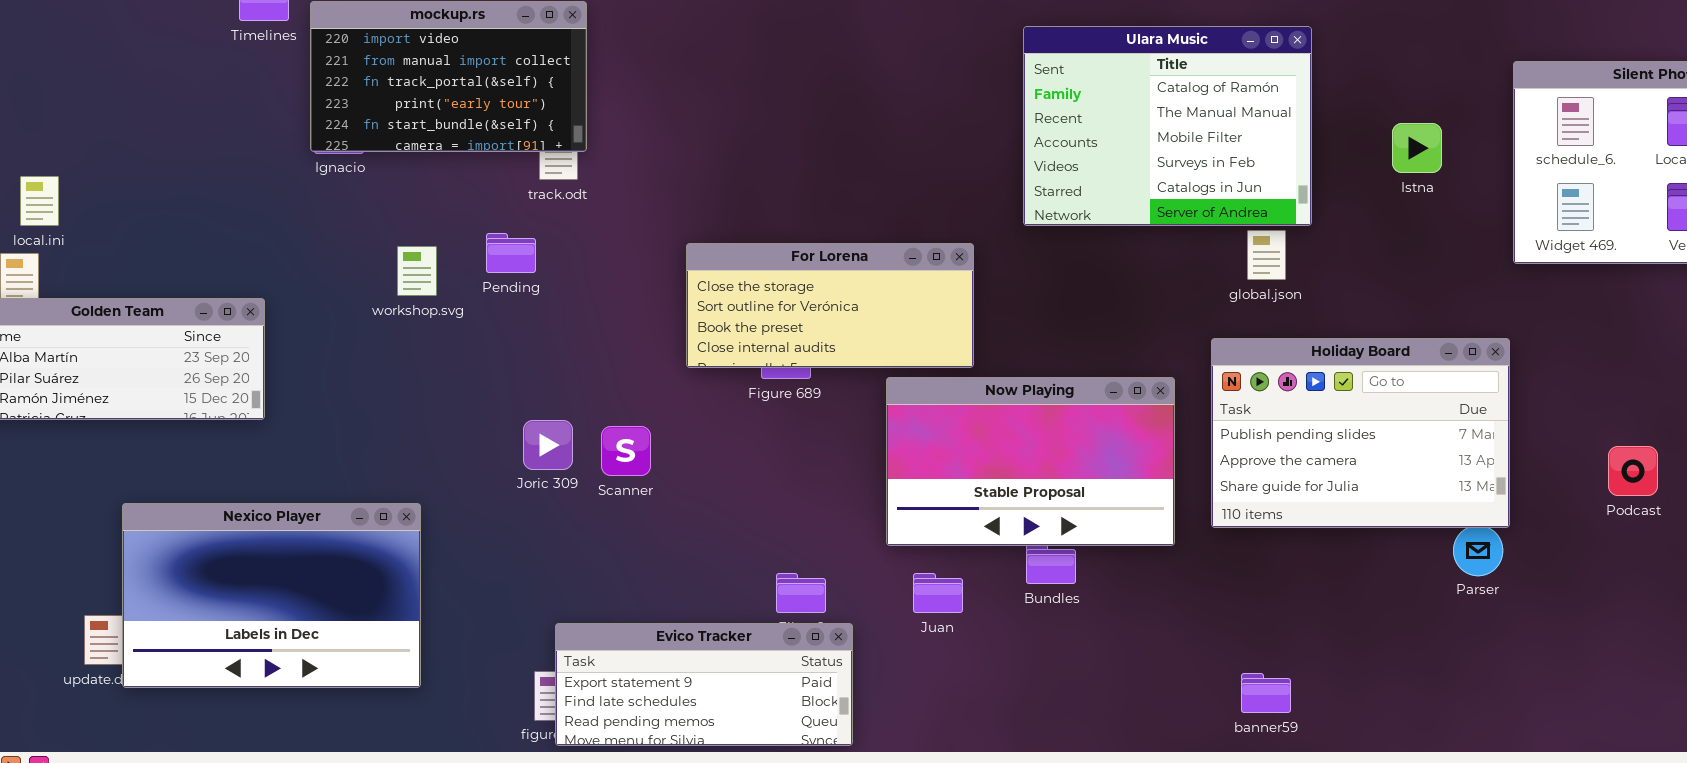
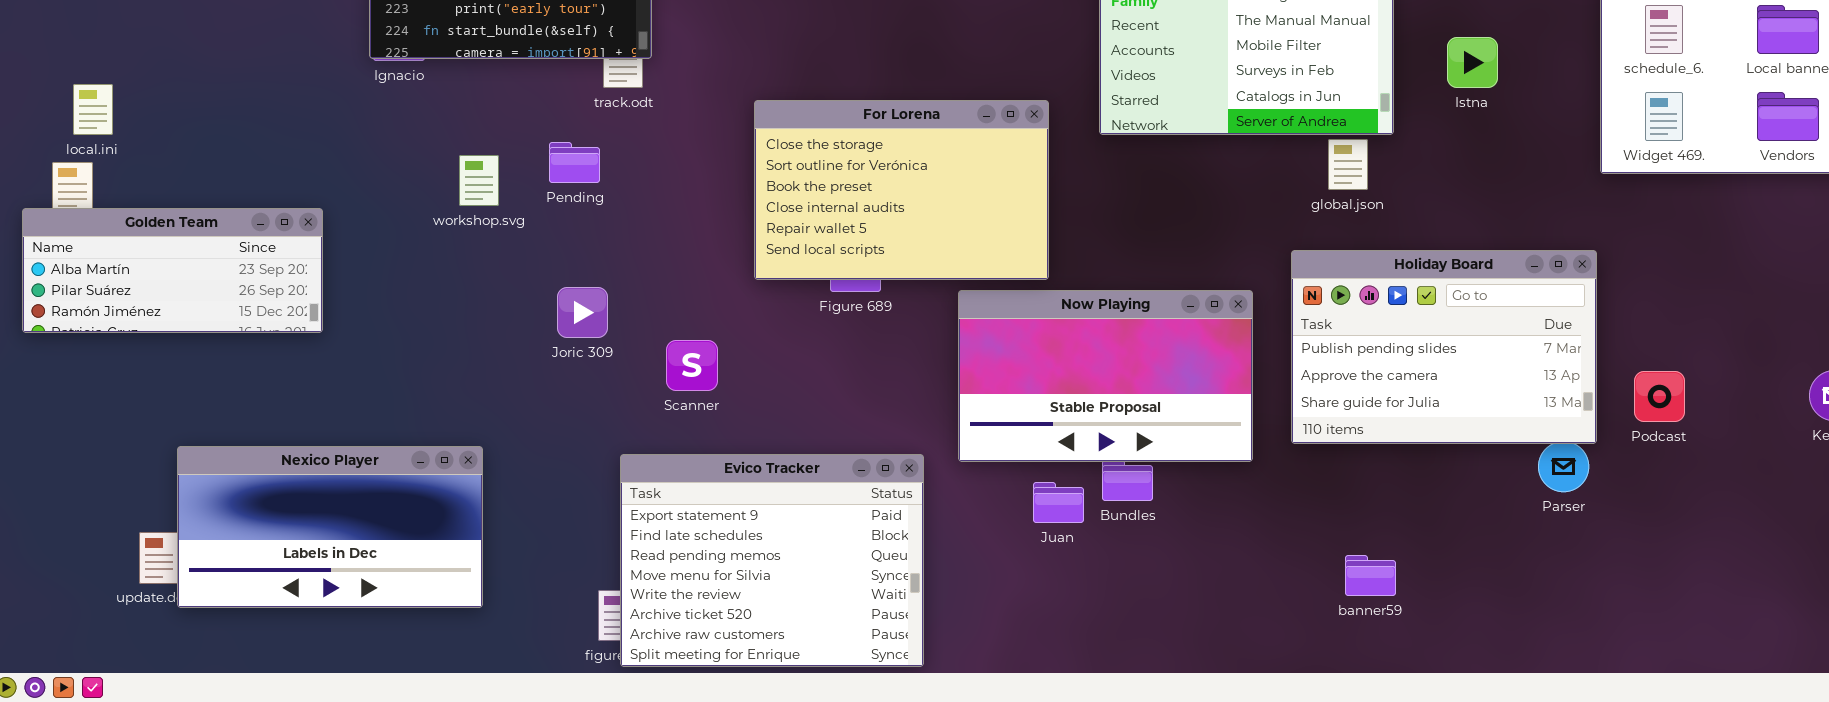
Istna: [1392,123,1442,173] -> [1447,37,1498,88], moved
For Lorena: [686,243,974,368] -> [754,100,1049,280], resized
Joric 309: [523,420,573,470] -> [557,287,608,338], moved
Podcast: [1608,446,1658,496] -> [1634,371,1685,422], moved
Nexico Player: [122,503,421,688] -> [177,446,483,608], resized
Juan: [913,573,963,613] -> [1033,482,1084,523], moved
Evico Tracker: [555,623,853,746] -> [620,454,924,667], resized
banner59: [1241,673,1291,713] -> [1345,555,1396,596], moved

